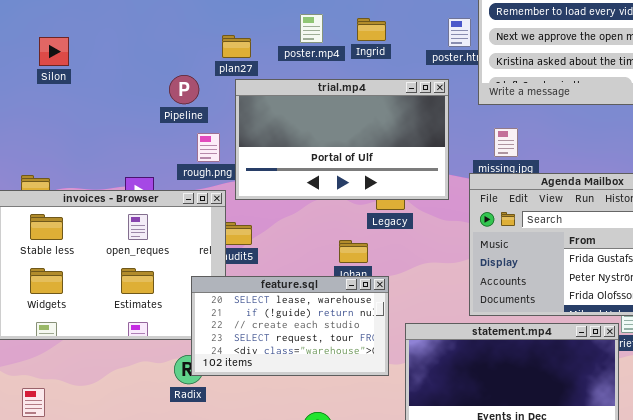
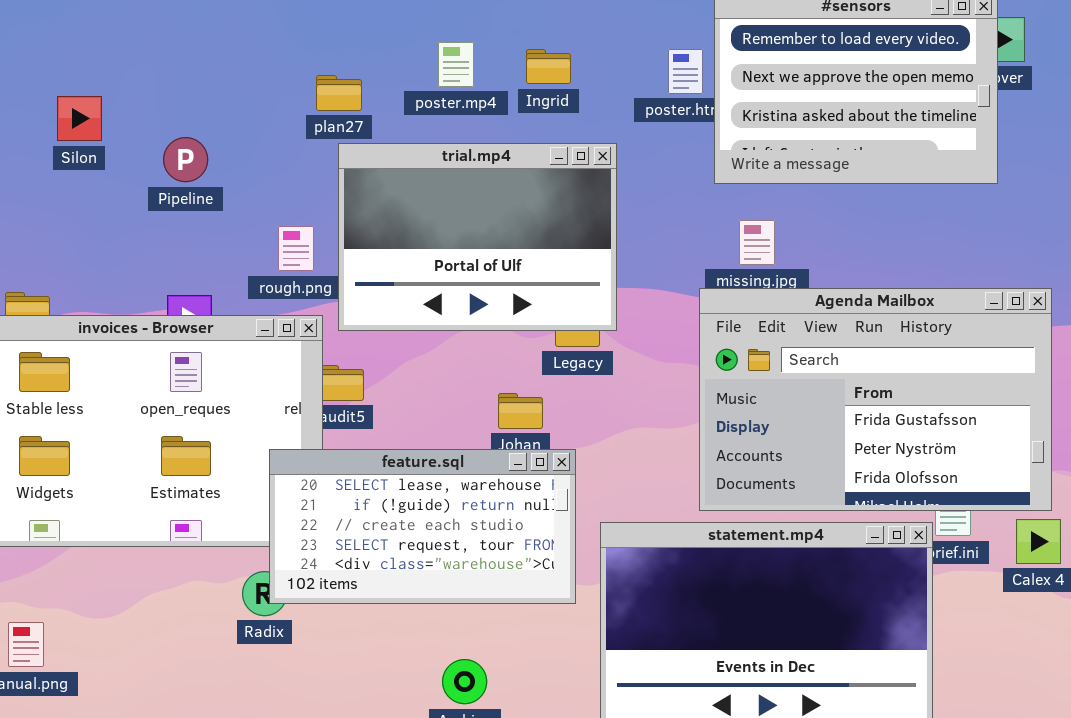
Silon: [39,37,69,66] -> [57,96,102,141], moved
Pipeline: [169,75,199,104] -> [163,137,208,182], moved
trial.mp4: [235,79,449,200] -> [338,143,617,331], resized

